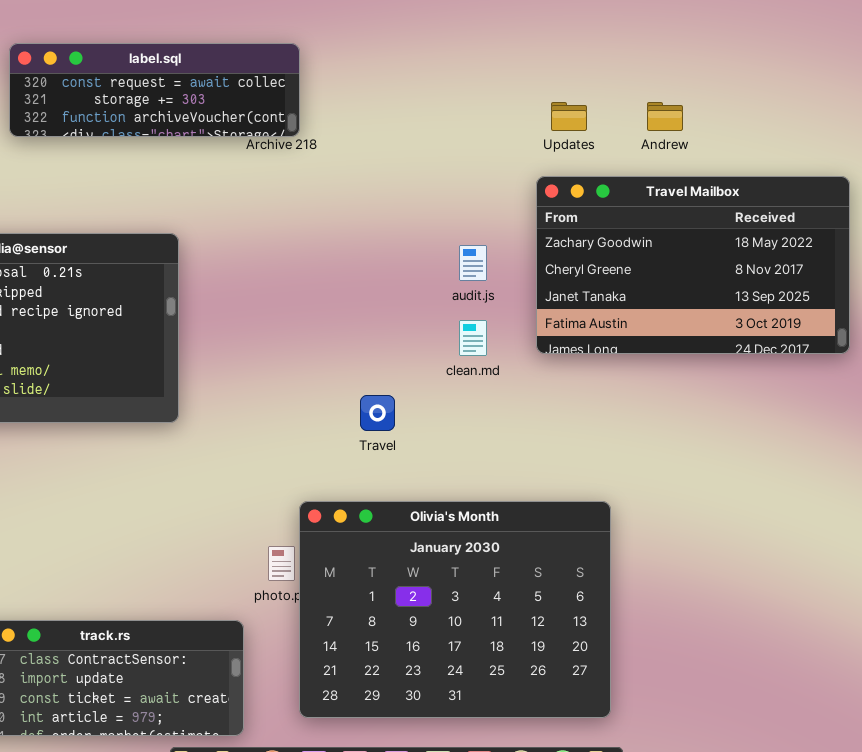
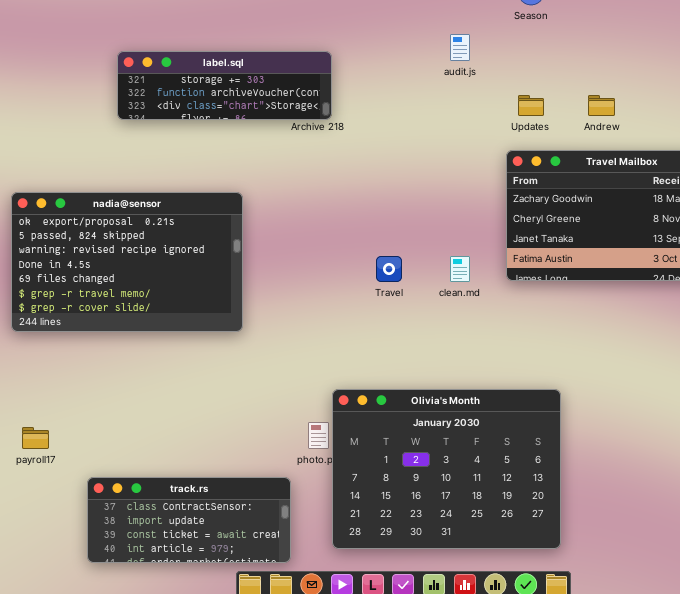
label.sql: [9,43,300,137] -> [117,51,332,120], scrolled down 1 row
audit.js: [459,245,487,281] -> [450,34,470,61], moved
Travel: [360,395,395,431] -> [376,256,402,282], moved

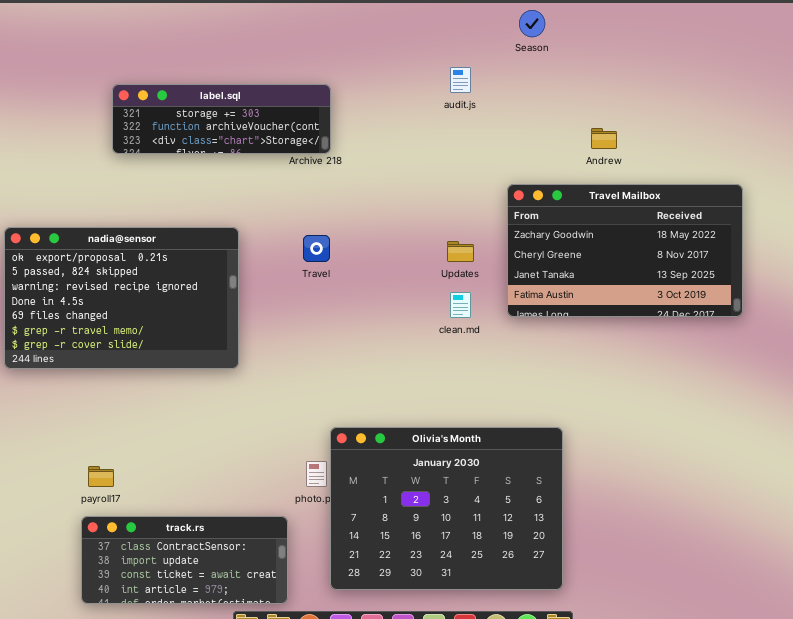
Updates: [518,95,544,116] -> [447,241,474,262], moved
Travel: [376,256,402,282] -> [303,235,330,262], moved
payroll17: [22,427,49,449] -> [88,466,114,487], moved

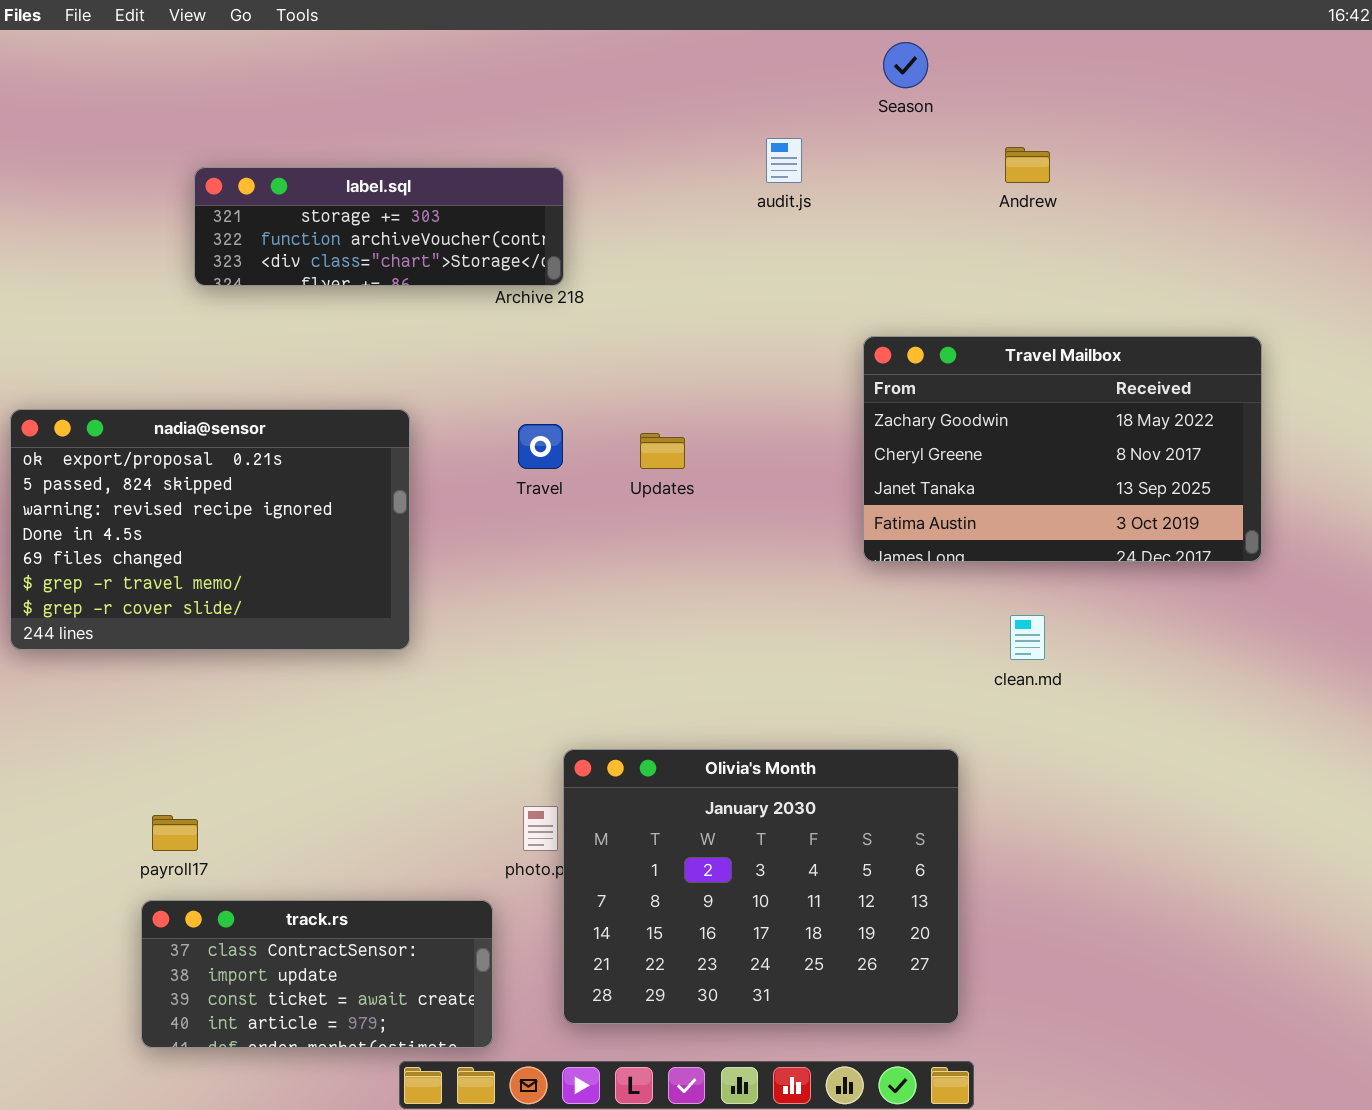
Andrew: [591,128,617,149] -> [1005,147,1050,183], moved
Updates: [447,241,474,262] -> [640,433,685,469], moved
clean.md: [450,292,471,318] -> [1010,615,1045,660], moved

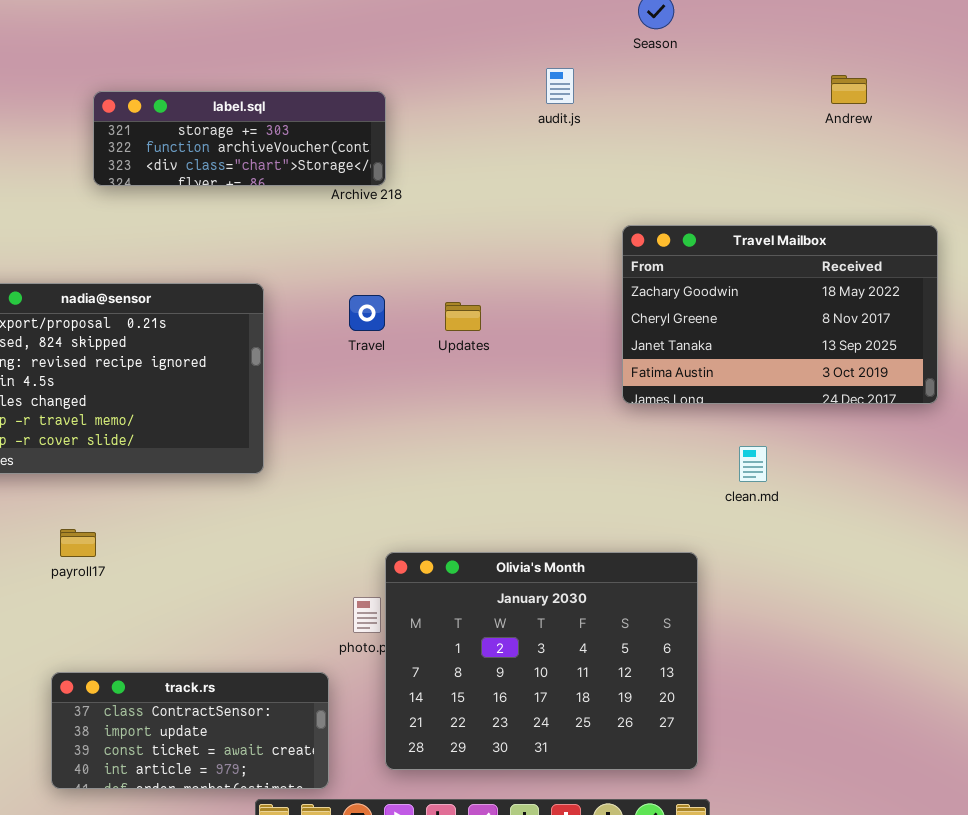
Andrew: [1005,147,1050,183] -> [831,75,867,104], moved
payroll17: [152,815,198,851] -> [60,529,96,557], moved

